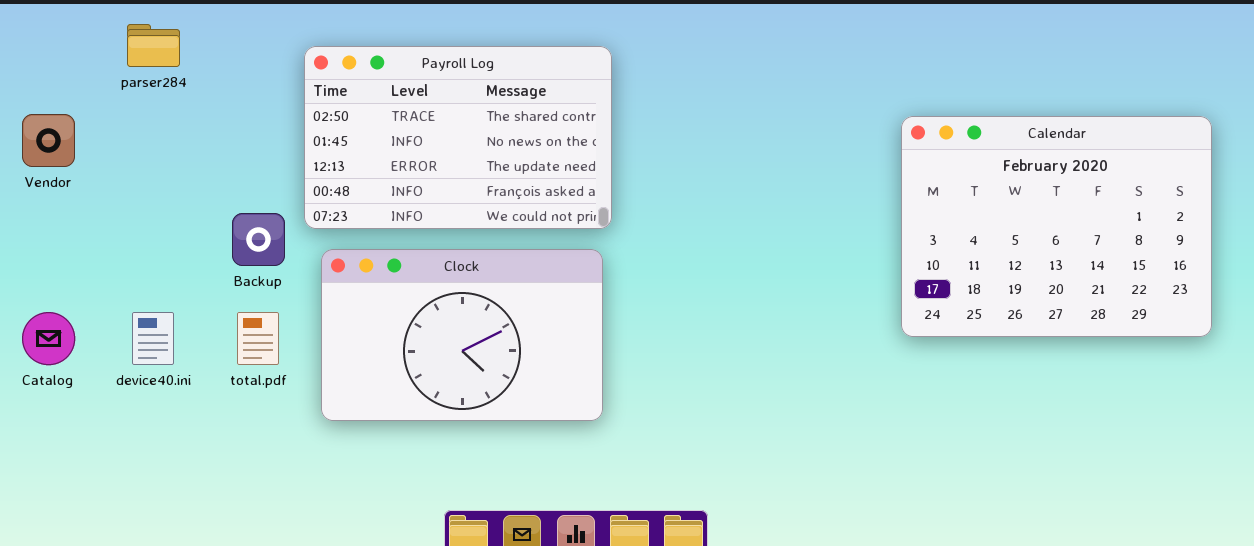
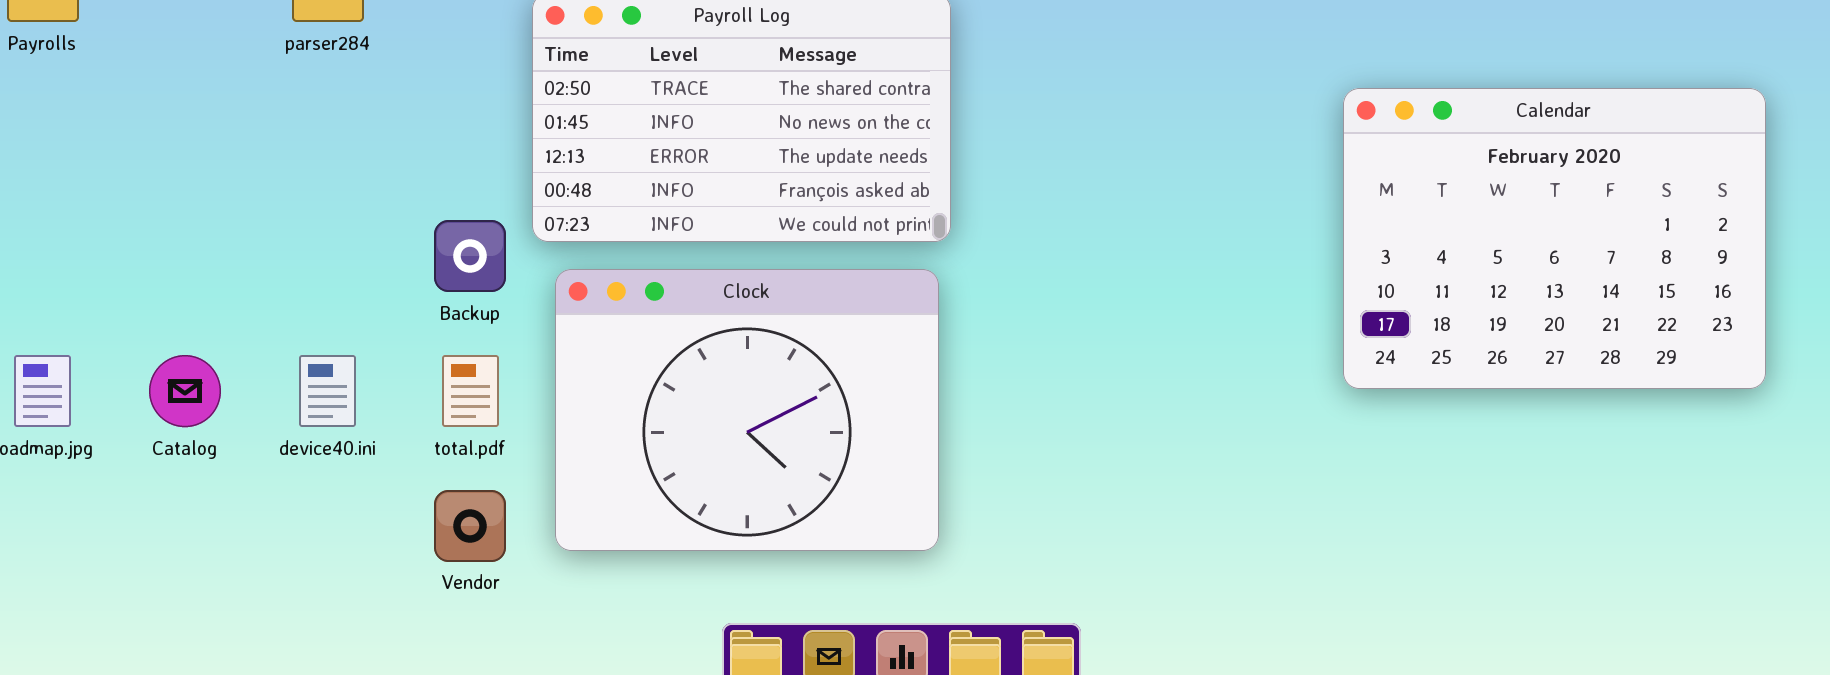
Vendor: [22,114,75,167] -> [434,490,506,562], moved
Clock: [321,249,603,421] -> [555,269,939,551], resized

